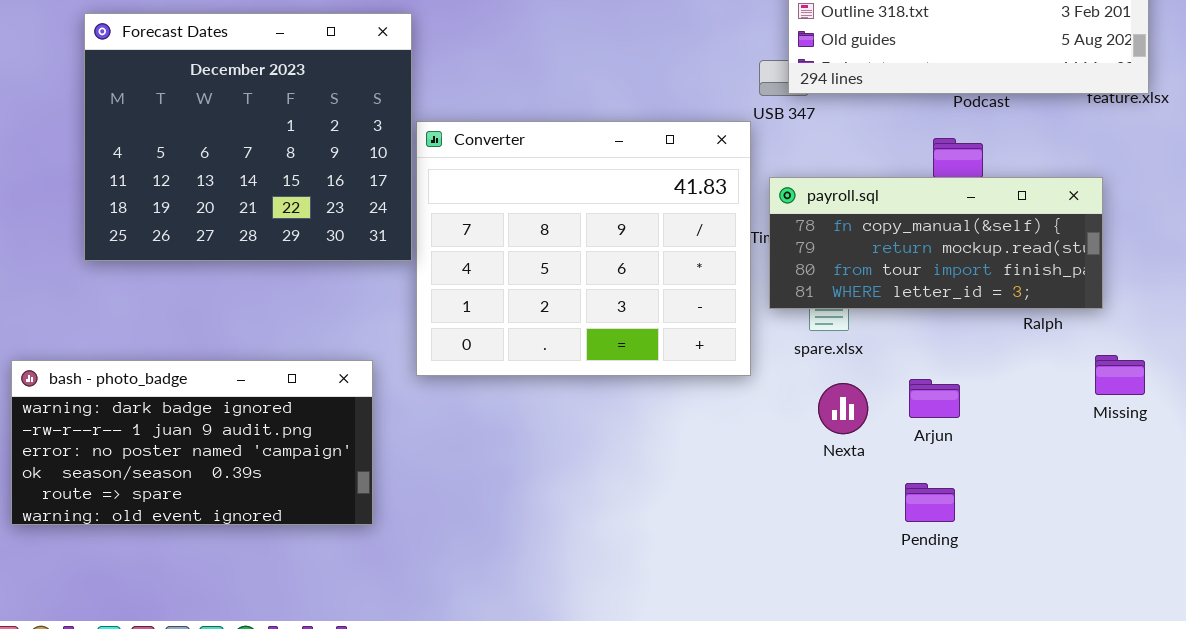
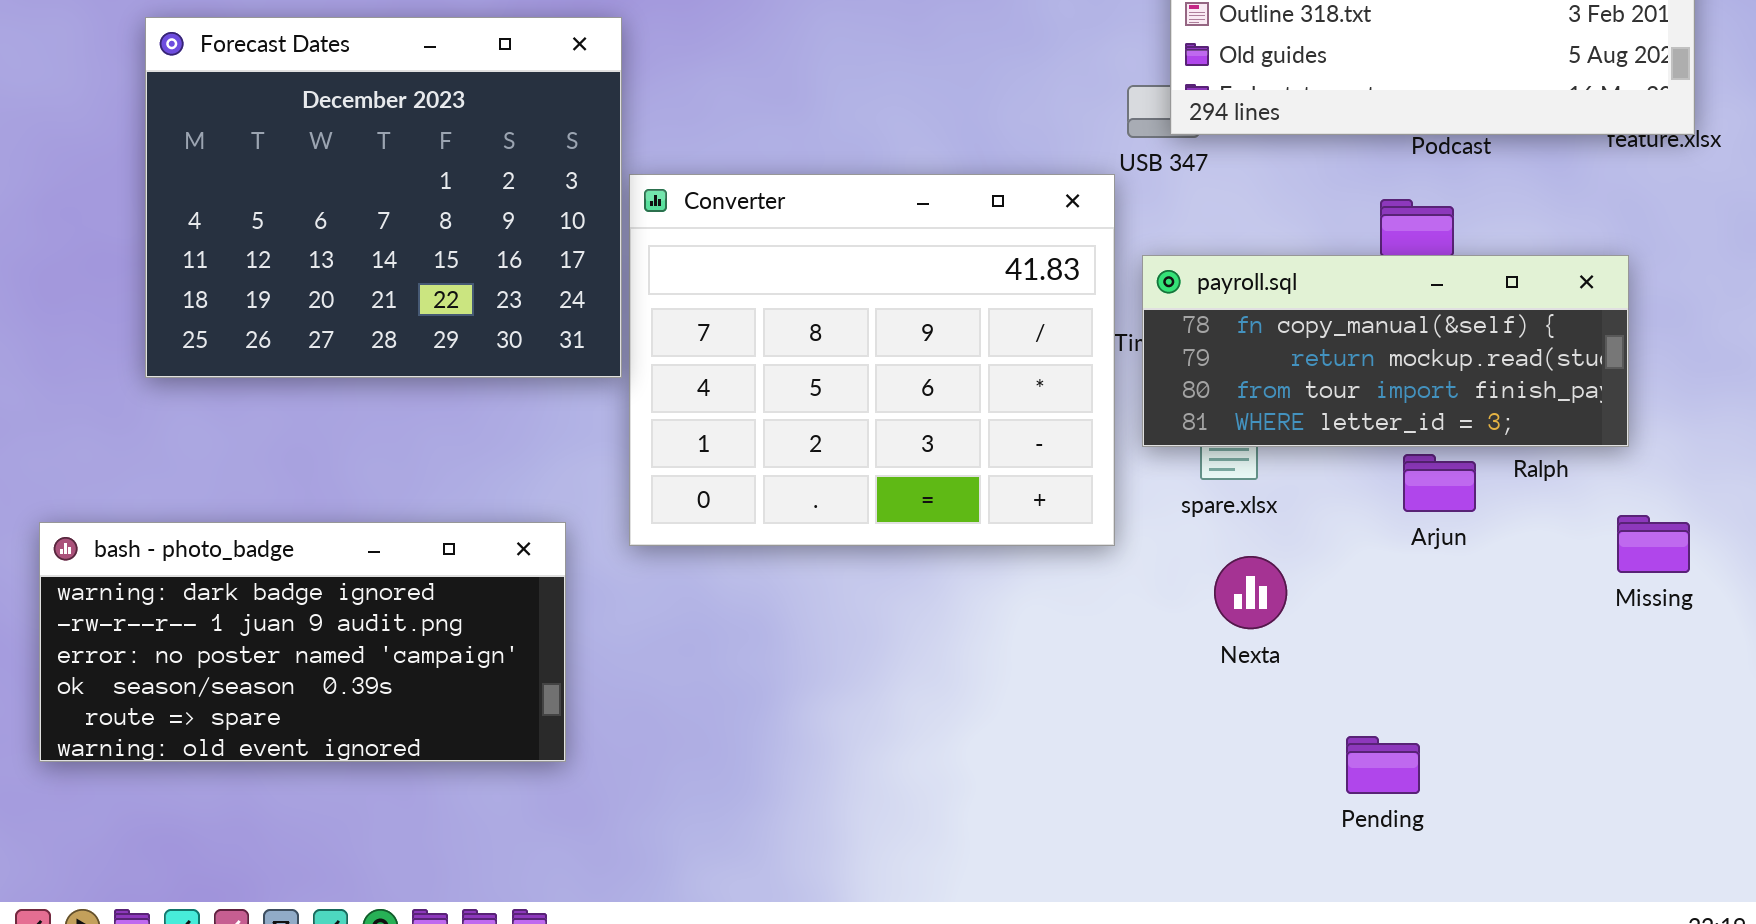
Arjun: [909,379,960,418] -> [1403,454,1476,512], moved
Pending: [905,483,955,522] -> [1346,736,1420,794], moved

